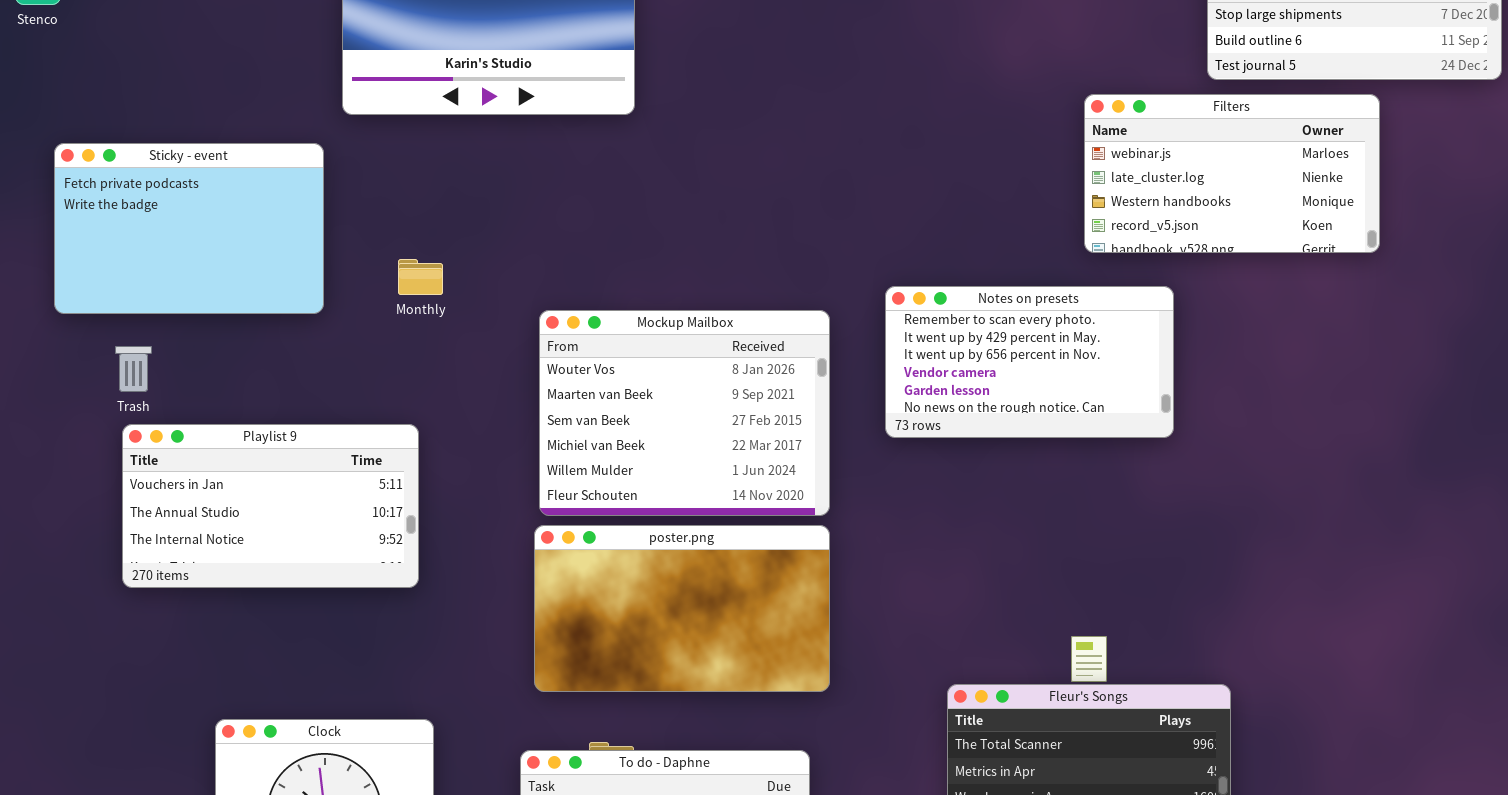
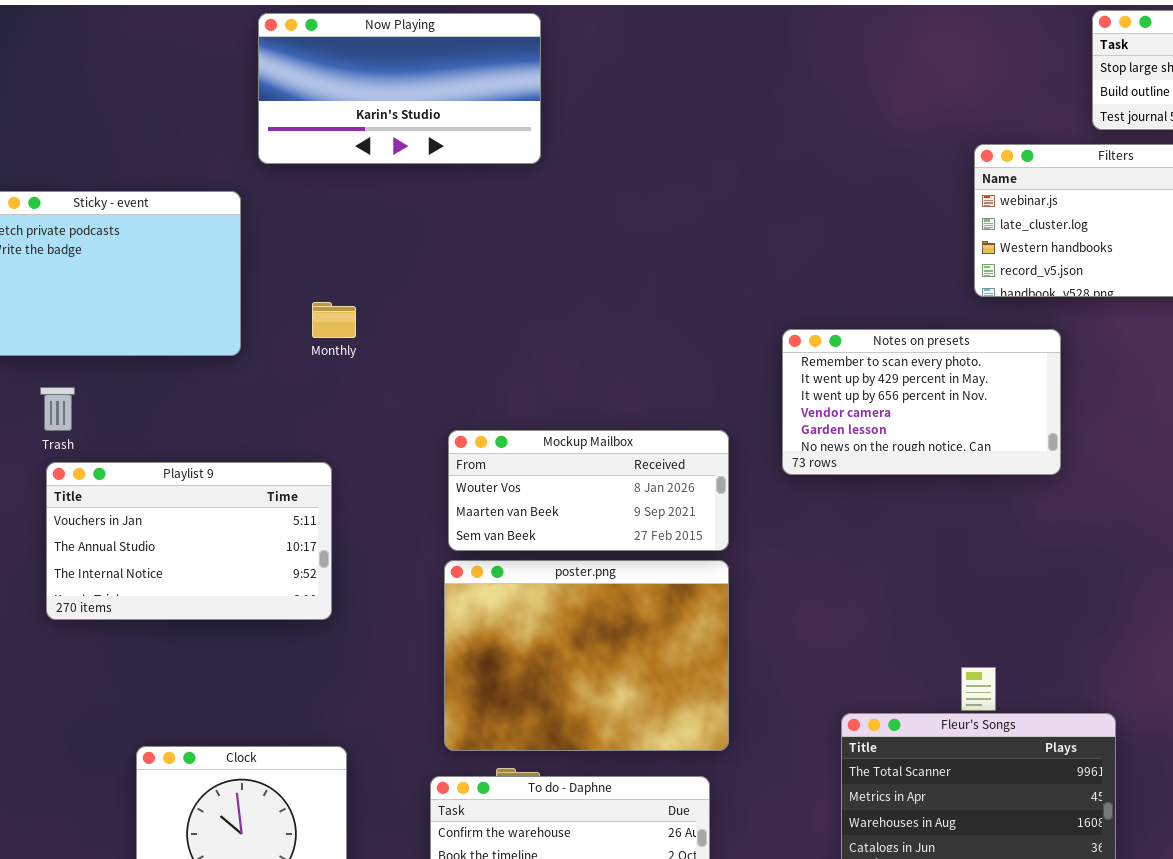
Mockup Mailbox: [539,310,830,516] -> [448,430,729,551], resized
poster.png: [534,525,830,692] -> [444,560,729,751], resized

